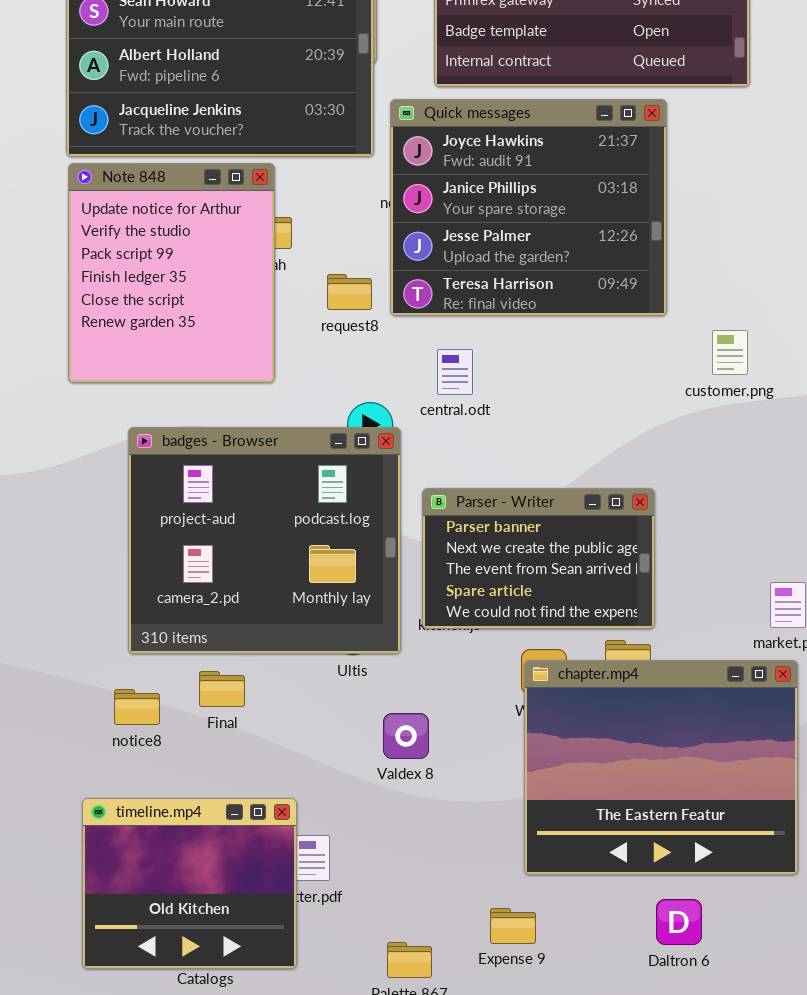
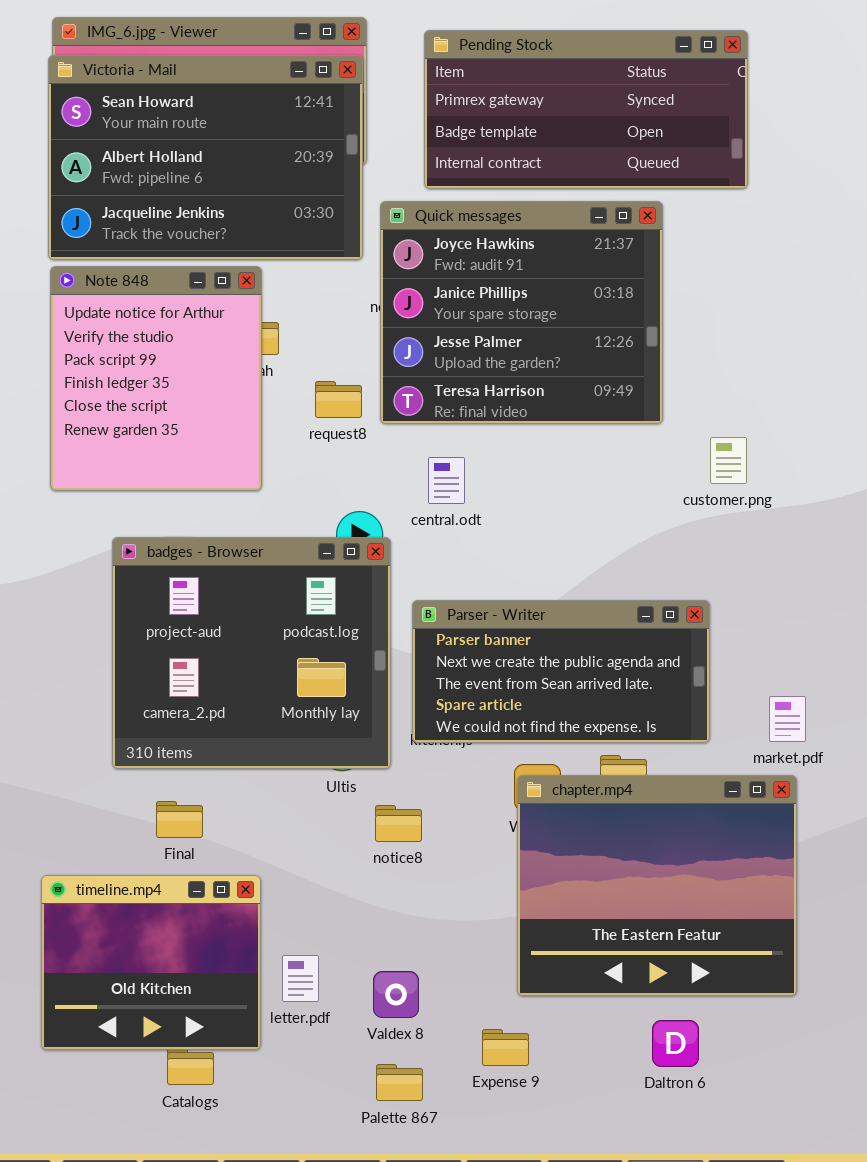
Parser - Writer: [422,488,655,629] -> [412,600,710,743], resized
Final: [199,671,245,707] -> [156,801,203,838], moved
notice8: [114,689,160,725] -> [375,805,422,842], moved
Valdex 8: [383,713,429,759] -> [373,971,419,1018], moved
timeline.mp4: [82,798,297,969] -> [41,875,261,1050], moved

